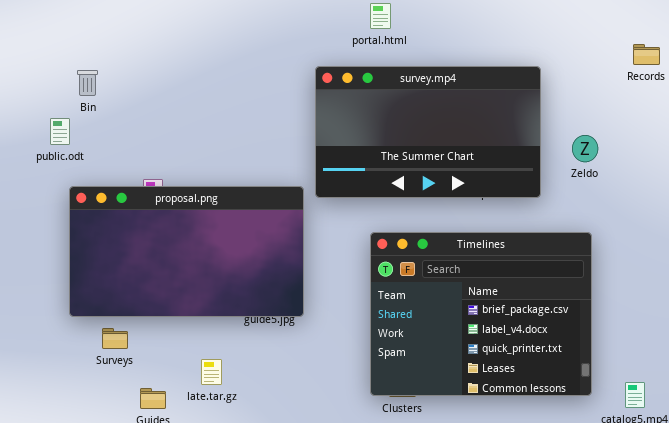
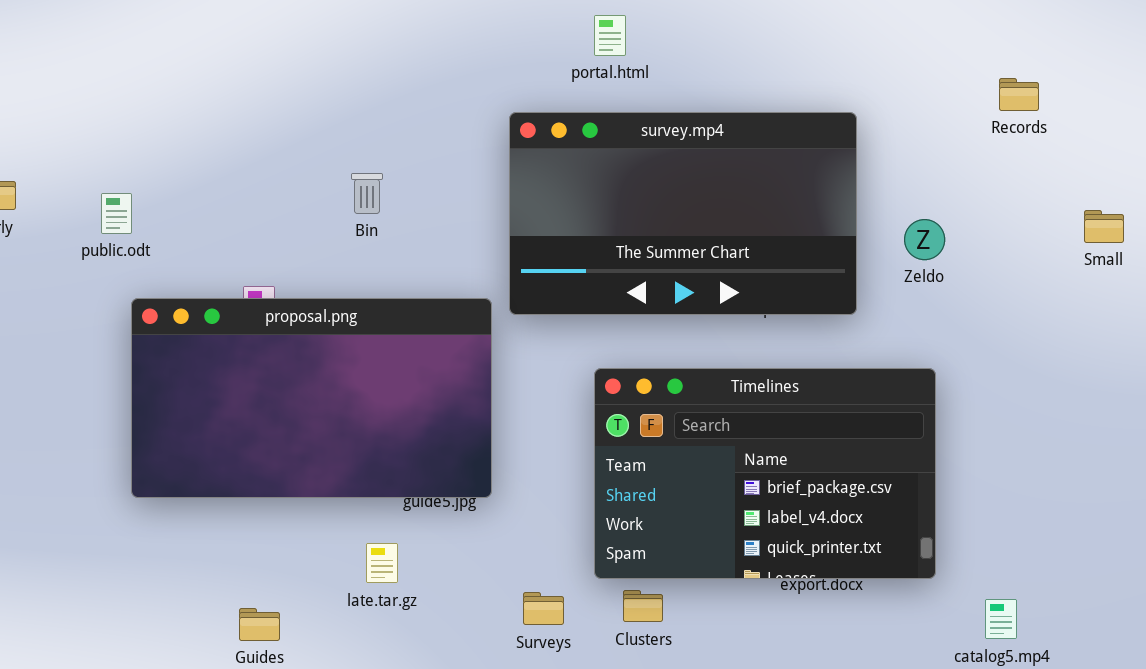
Bin: [77,70,98,96] -> [351,173,383,214], moved
Timelines: [370,232,592,396] -> [594,368,936,579], resized
Surveys: [102,328,128,349] -> [523,592,564,625], moved
late.tar.gz: [201,359,222,385] -> [366,543,398,583], moved

